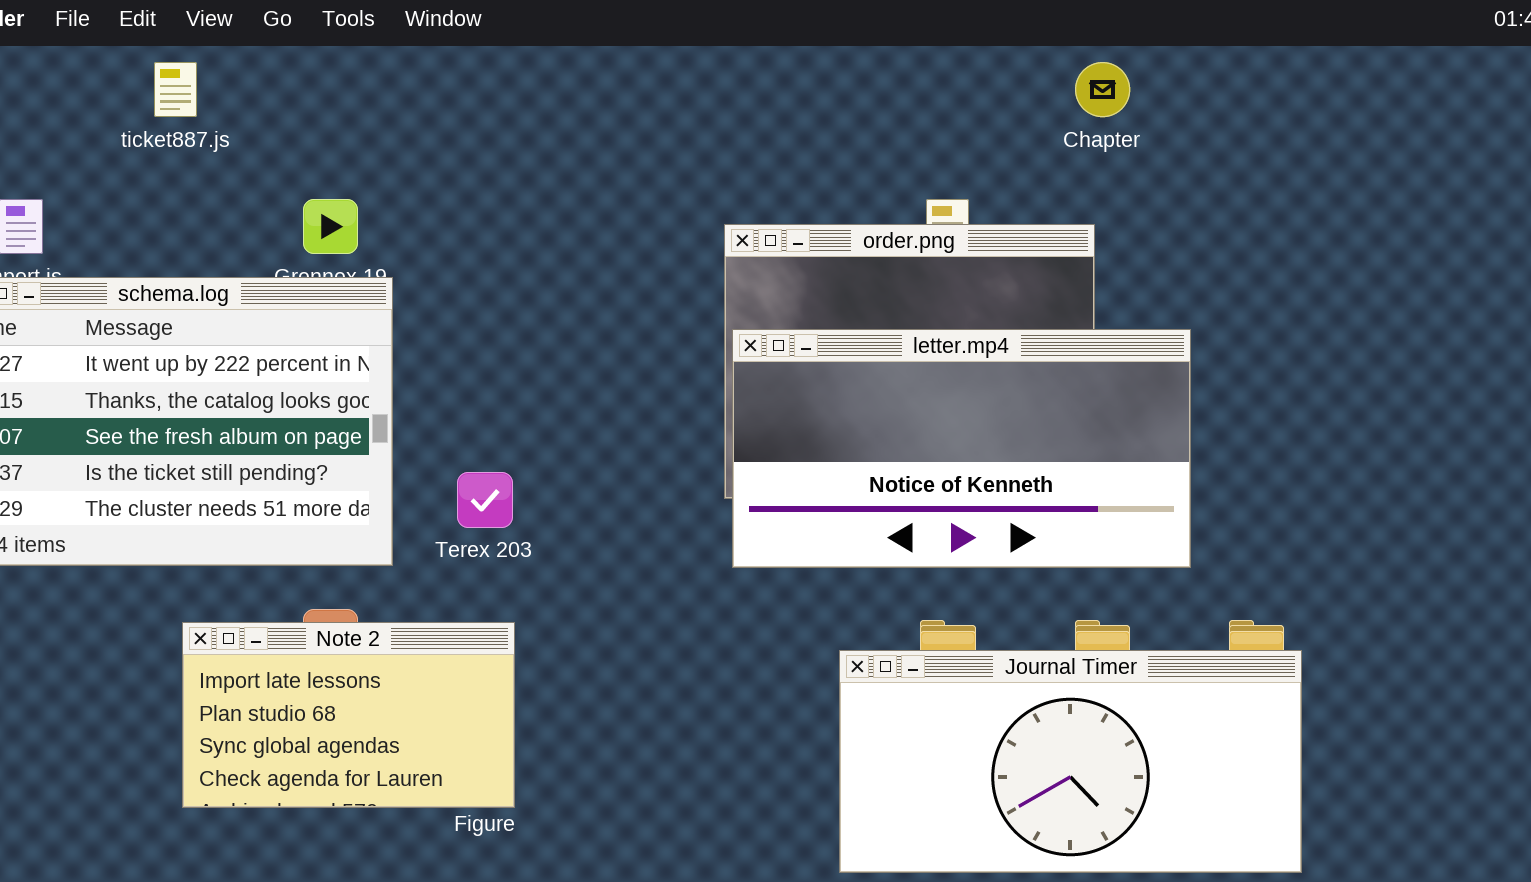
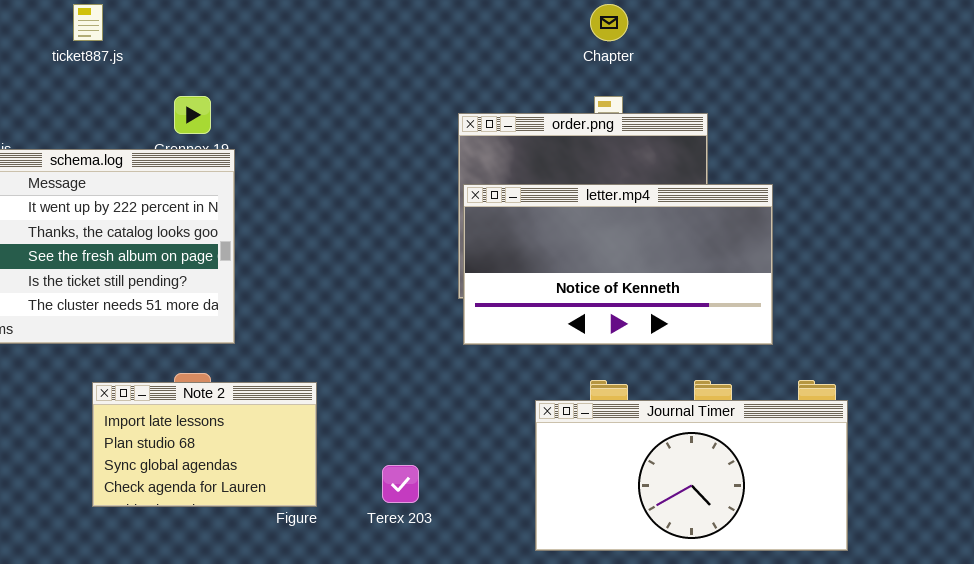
Chapter: [1075,62,1130,117] -> [590,4,628,41], moved
Terex 203: [457,472,513,528] -> [382,465,419,503], moved

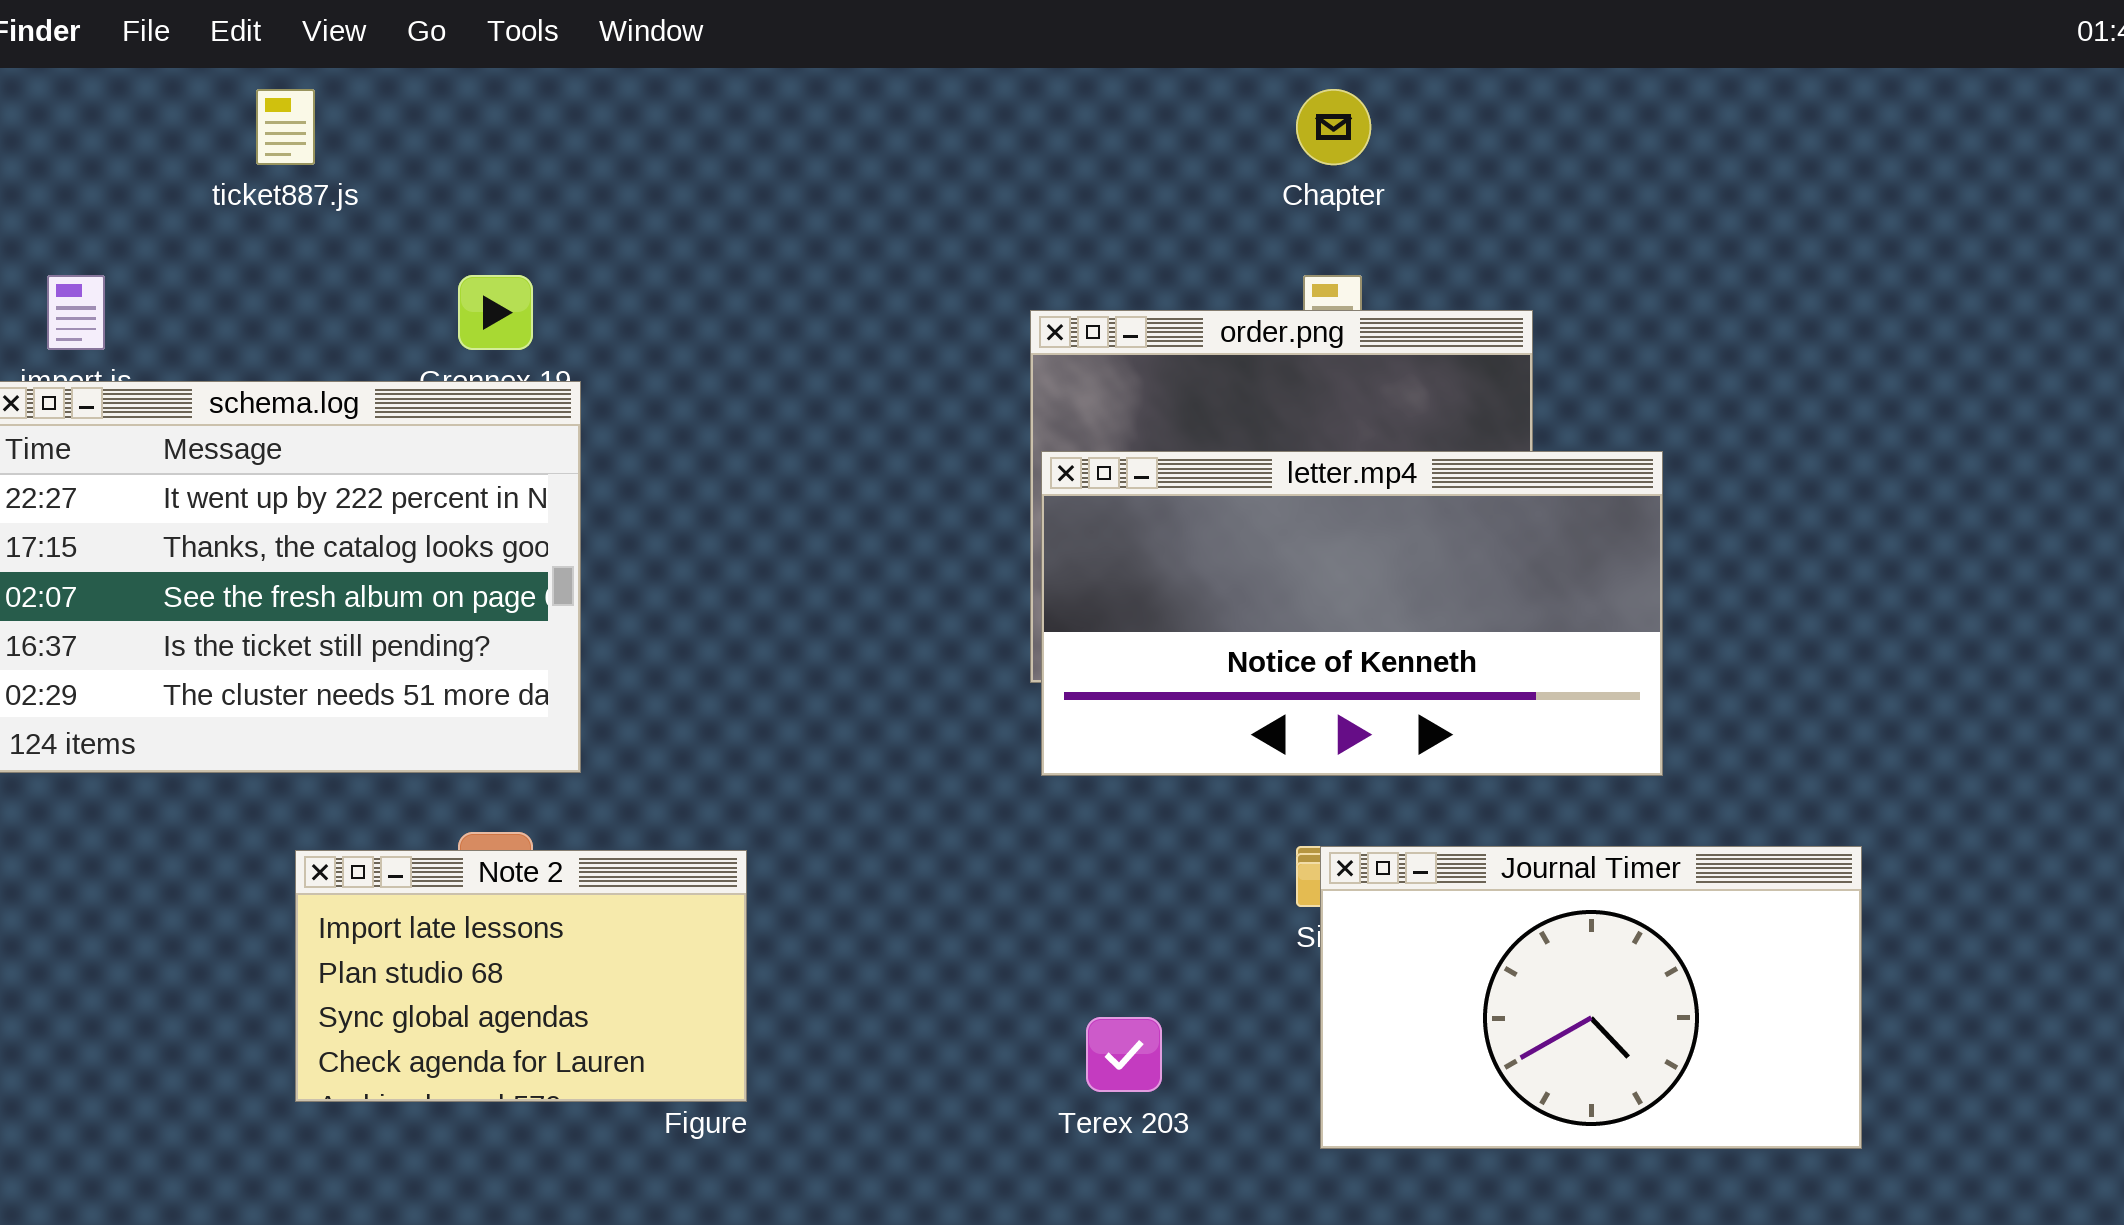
Journal Timer: [535,400,848,551] -> [1320,846,1862,1149], moved, resized
Terex 203: [382,465,419,503] -> [1086,1017,1162,1092], moved

